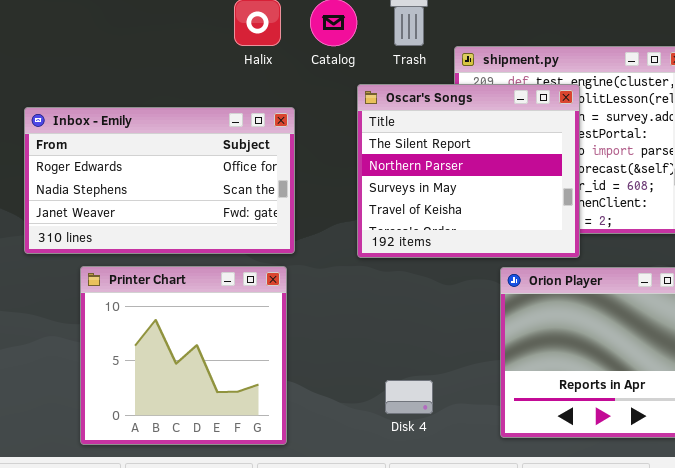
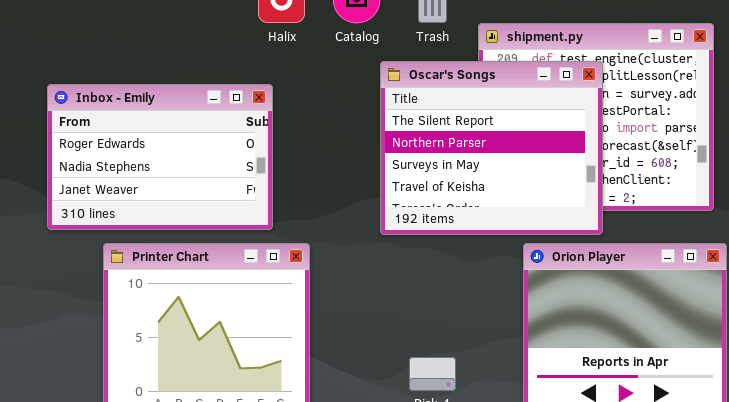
Inbox - Emily: [24,107,295,254] -> [47,84,273,230], resized

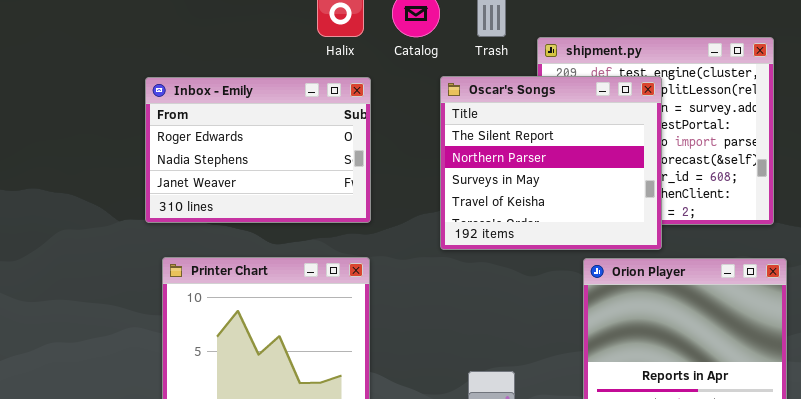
Inbox - Emily: [47,84,273,230] -> [145,77,371,223], moved

